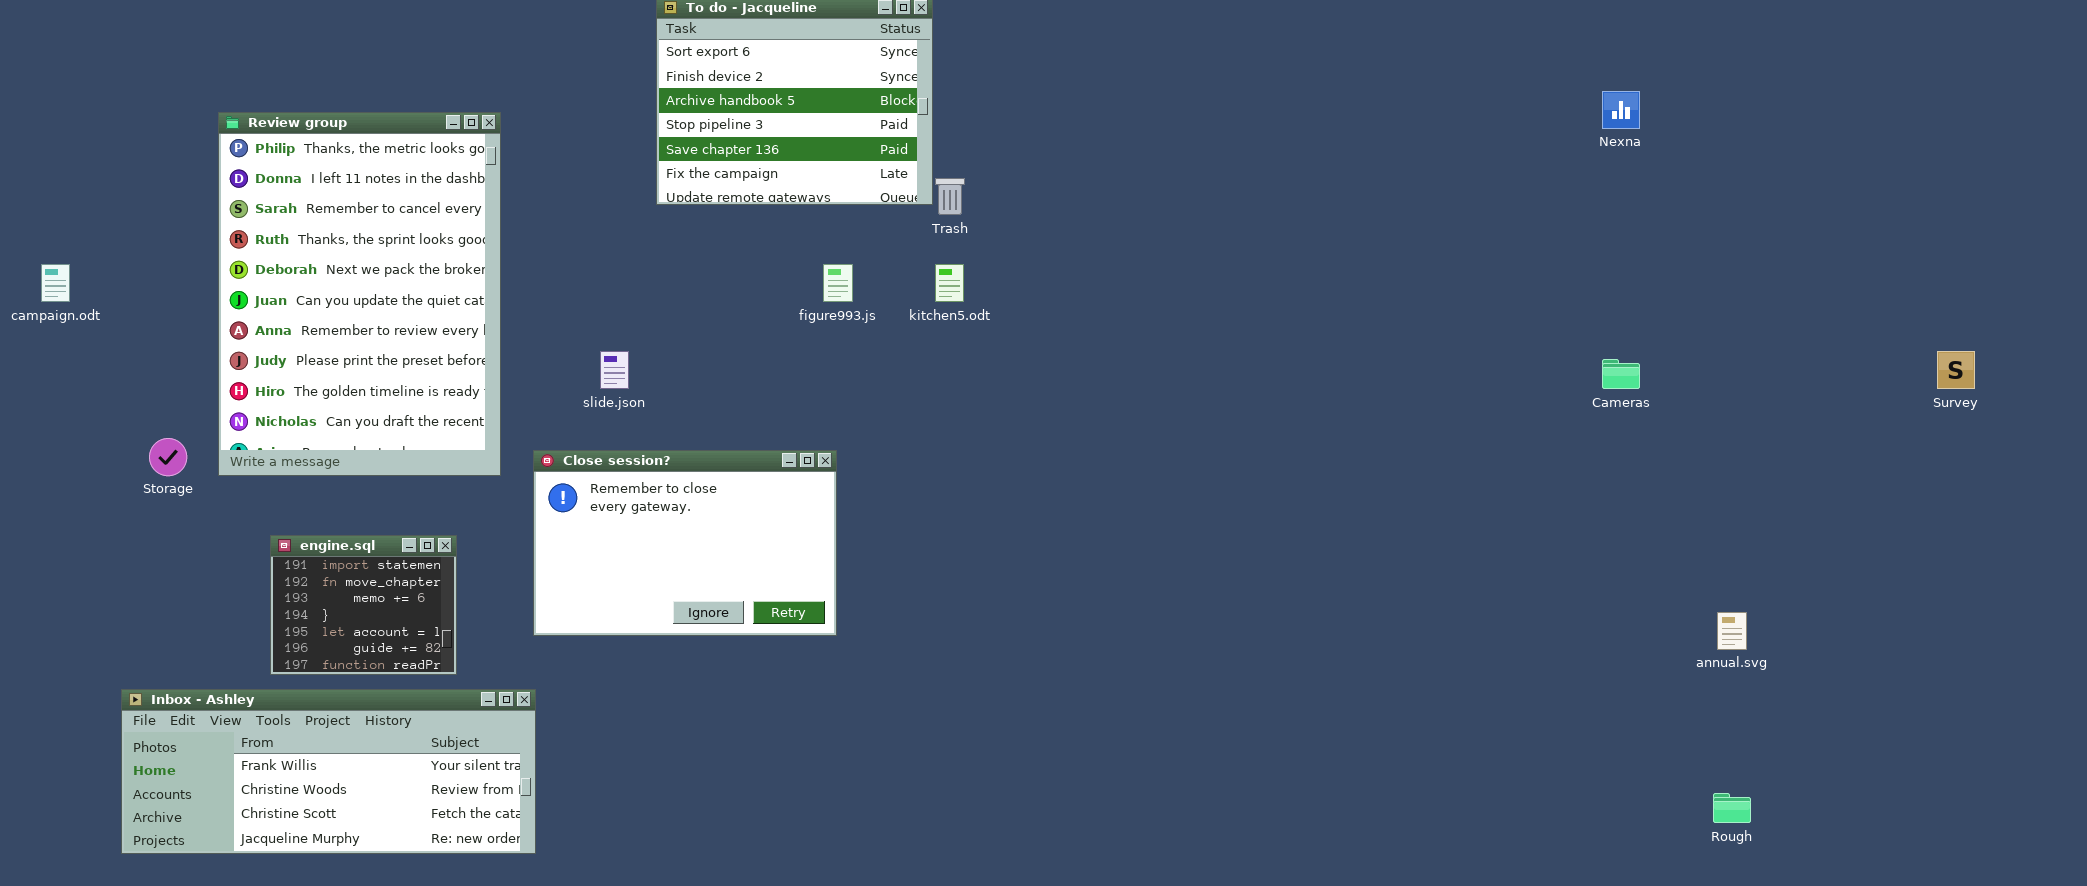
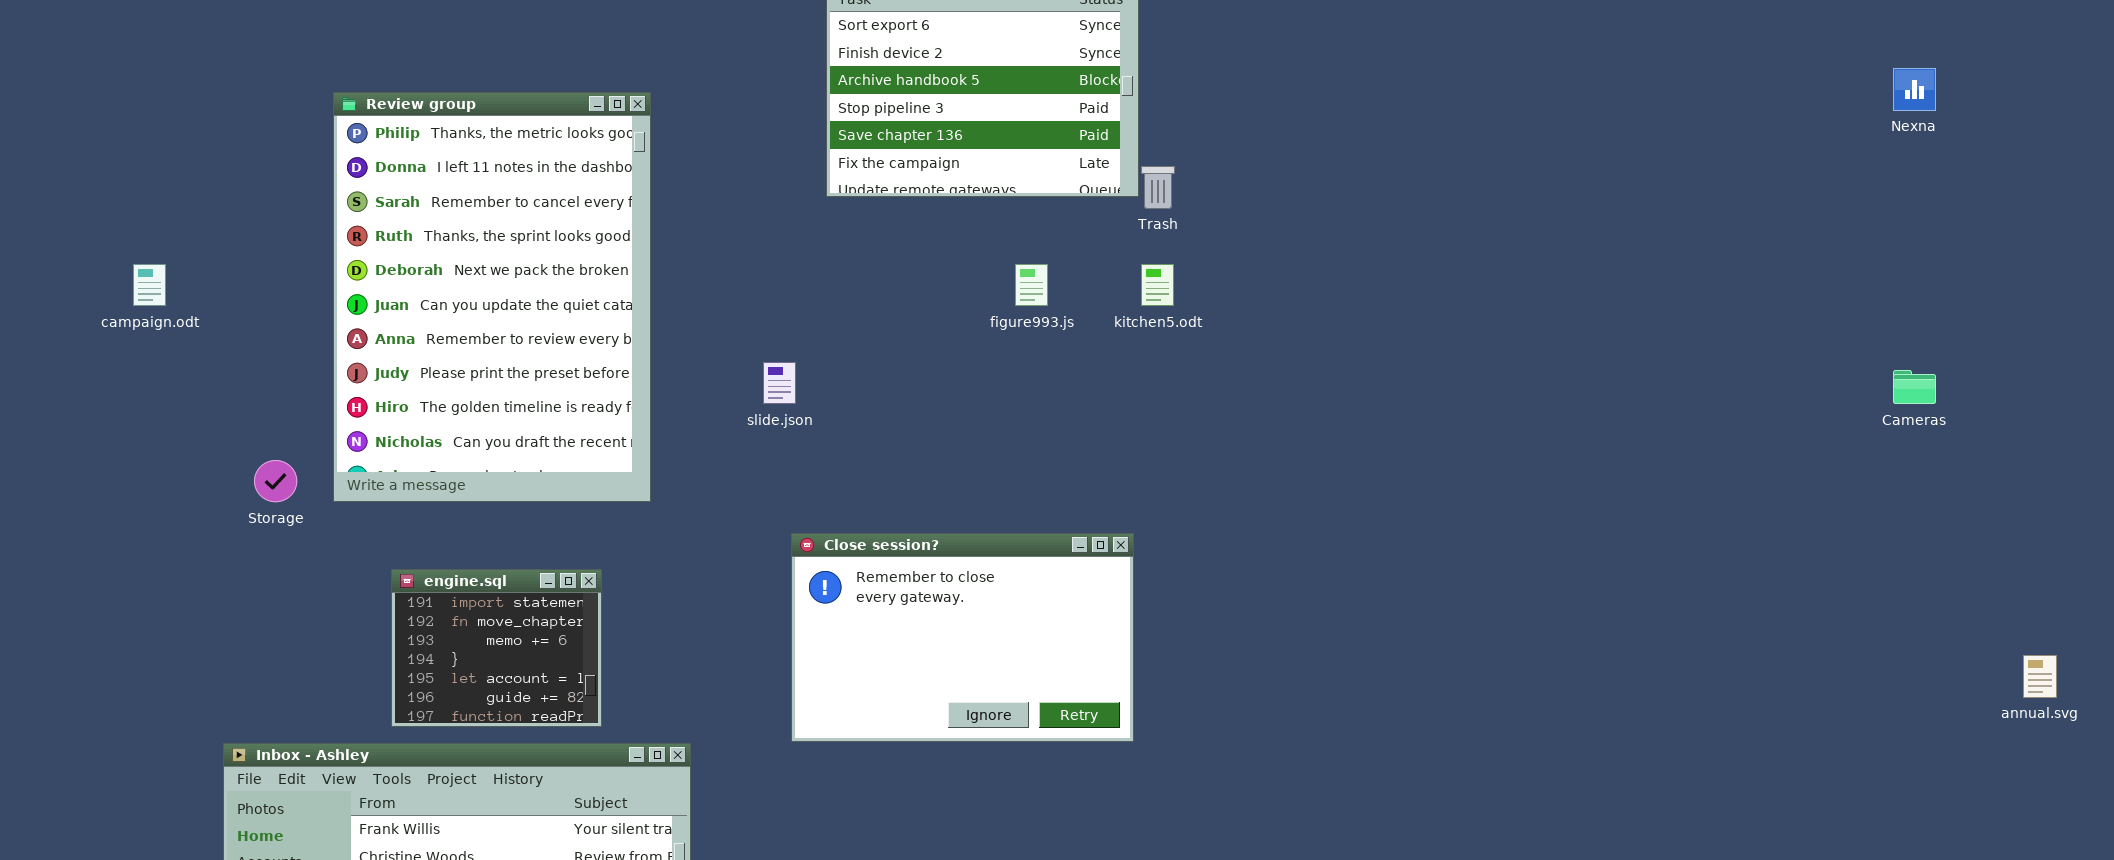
Close session?: [533,450,837,636] -> [791,533,1134,742], moved

